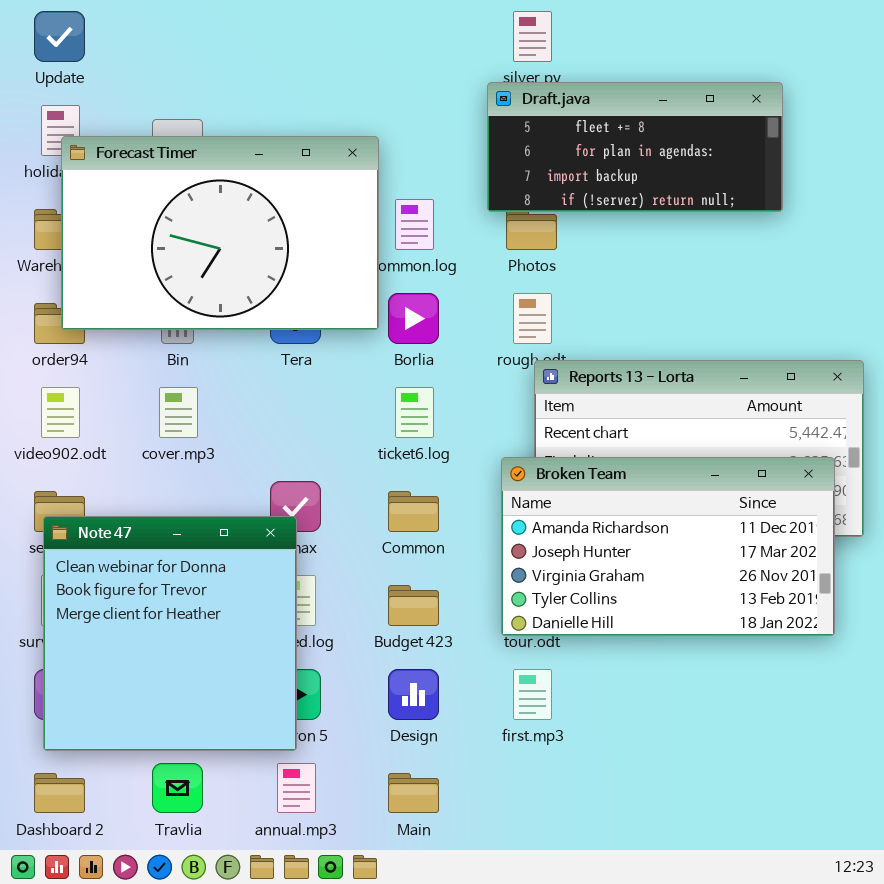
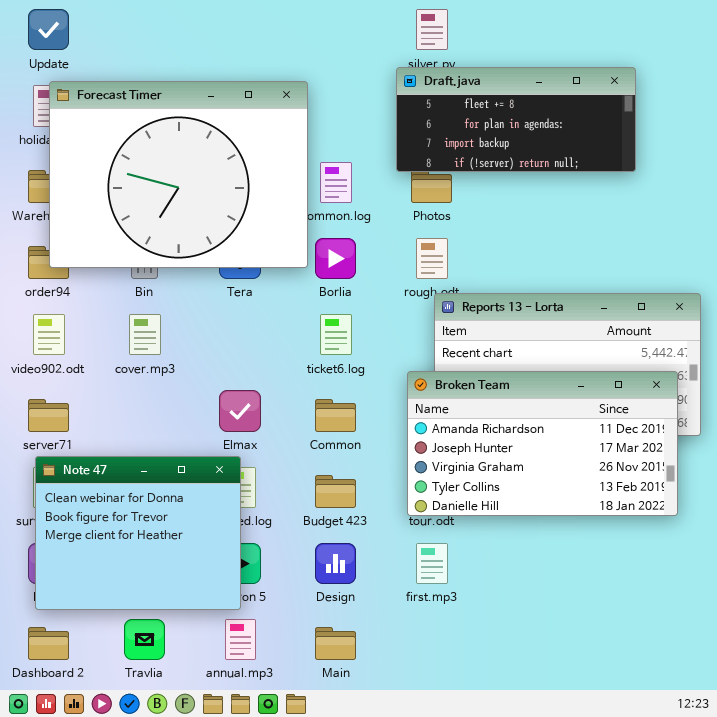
Forecast Timer: [61,136,379,330] -> [49,81,308,268], resized
Note 47: [43,516,297,751] -> [35,456,241,610], resized

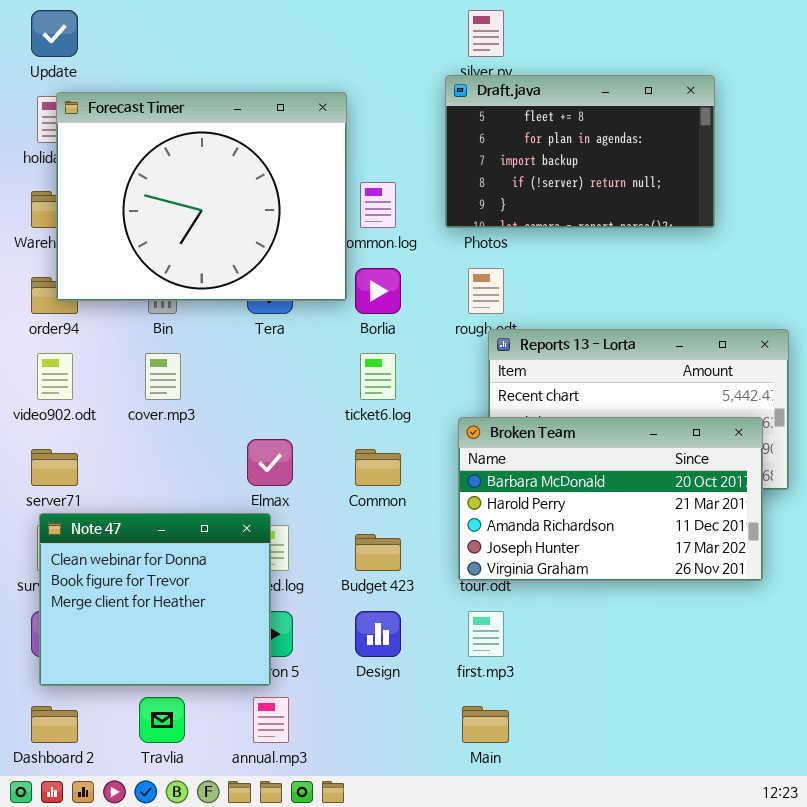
Draft.java: [396,67,636,172] -> [445,75,715,228], resized
Broken Team: [407,371,678,516] -> [458,417,763,581], scrolled up 2 rows
Main: [315,627,356,660] -> [462,706,509,743], moved

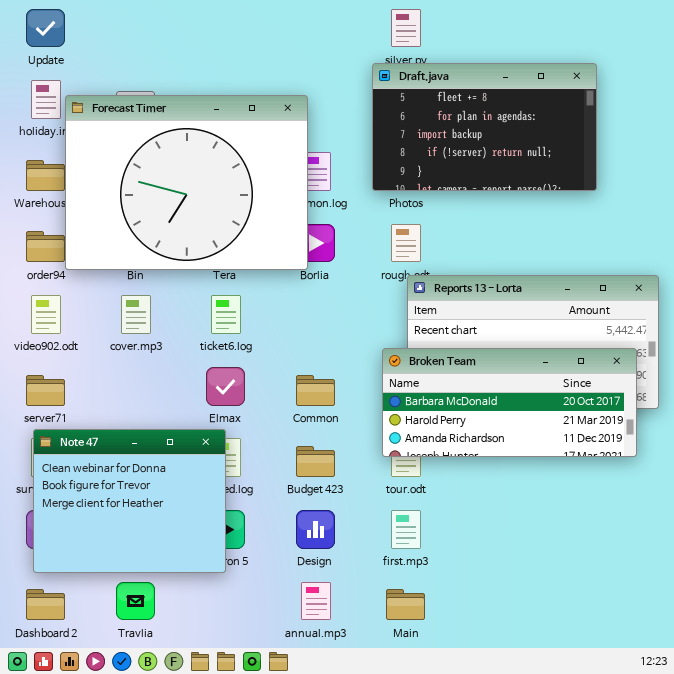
Forecast Timer: [56,92,347,301] -> [65,95,308,270], moved
ticket6.log: [360,353,396,400] -> [211,295,241,334], moved
Broken Team: [458,417,763,581] -> [382,348,637,457], resized
annual.mp3: [253,697,289,743] -> [301,582,331,620], moved

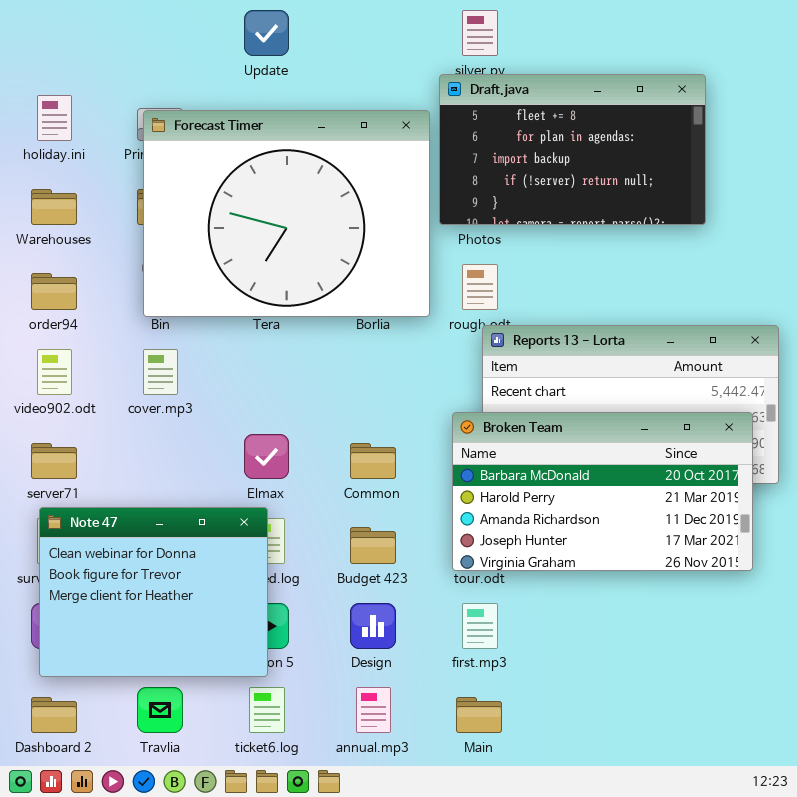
Update: [26,9,65,47] -> [244,10,289,56], moved
Forecast Timer: [65,95,308,270] -> [143,110,430,317], moved
ticket6.log: [211,295,241,334] -> [249,687,285,733], moved
Broken Team: [382,348,637,457] -> [452,412,753,571], resized

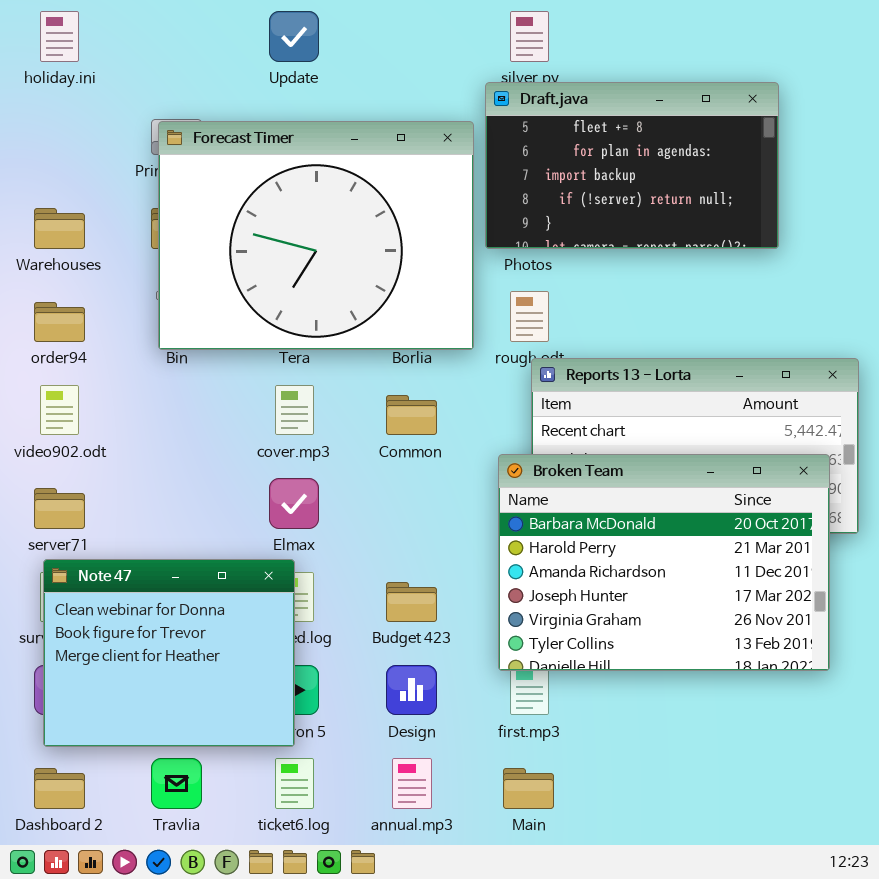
holiday.ini: [37,95,72,141] -> [40,11,79,62], moved
cover.mp3: [143,349,178,395] -> [275,385,314,435], moved
Broken Team: [452,412,753,571] -> [498,454,830,671], resized
Common: [350,443,396,479] -> [386,395,437,435], moved

